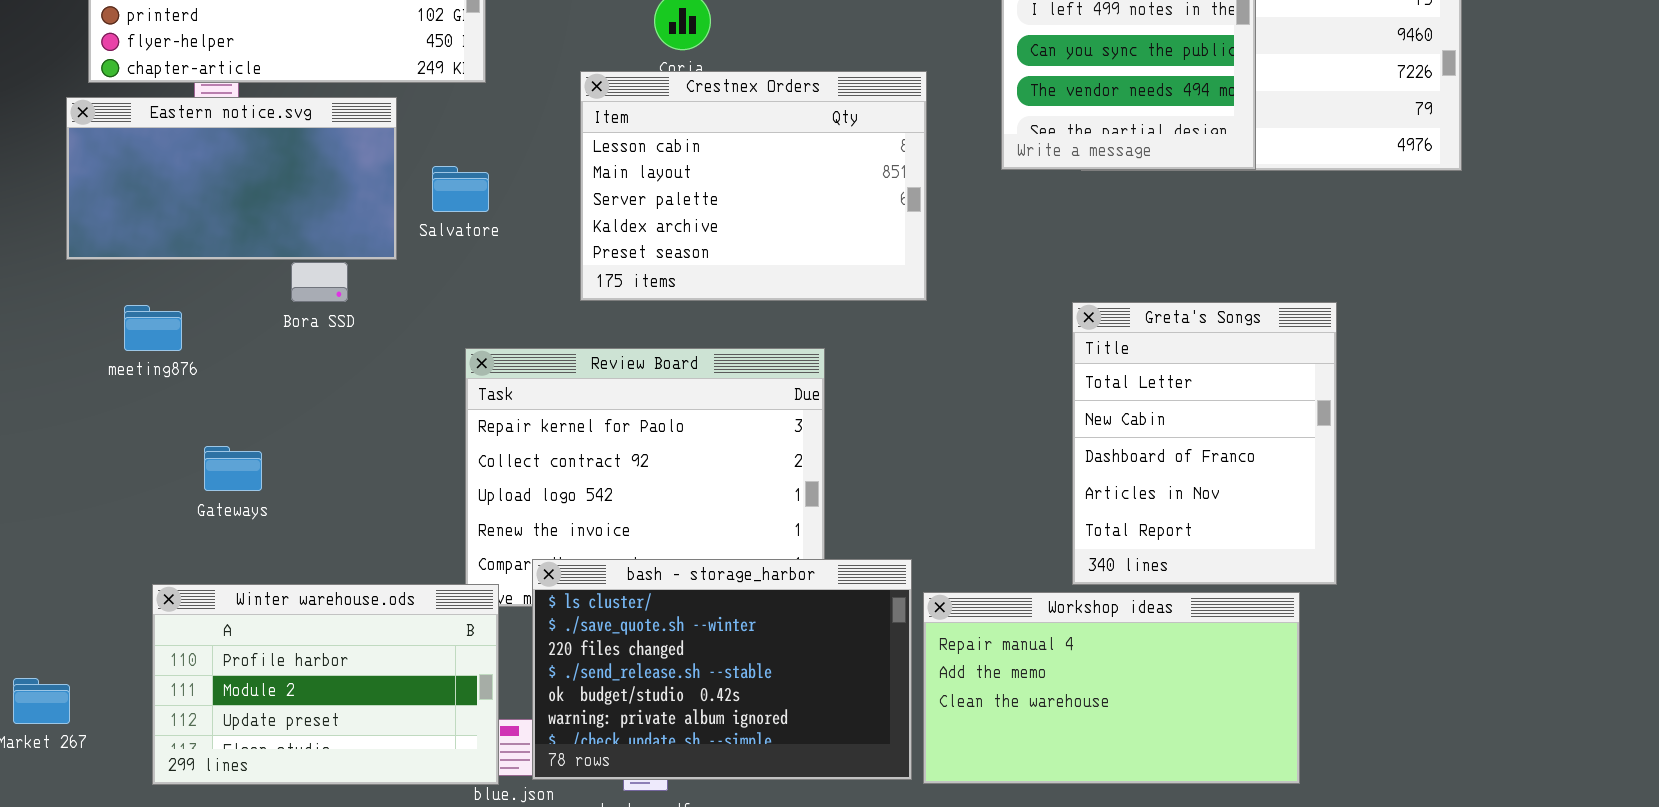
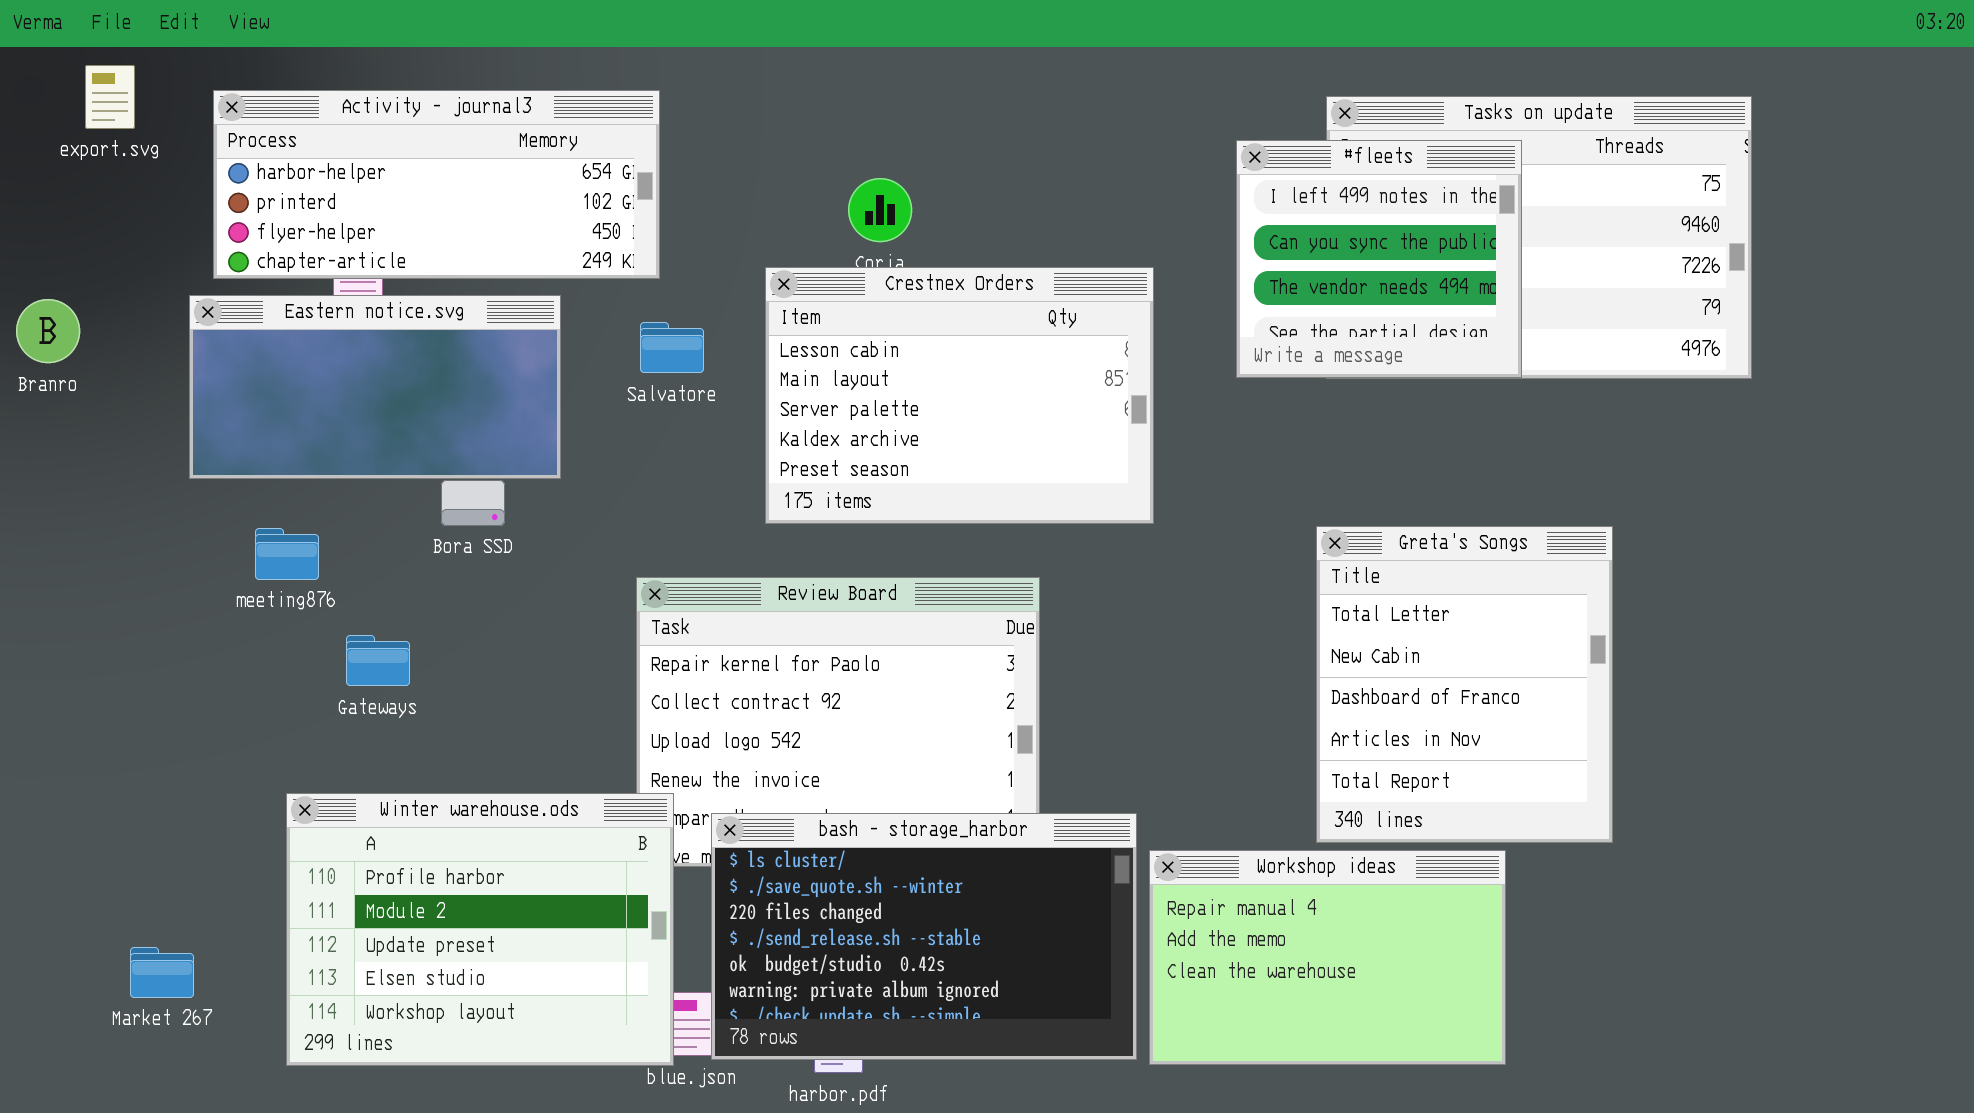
Salvatore: [432,166,489,212] -> [640,322,704,373], moved
Gateways: [204,446,262,491] -> [346,635,410,686], moved
Winter warehouse.ods: [152,584,499,785] -> [286,793,674,1066], resized
Workshop ideas: [923,592,1300,784] -> [1149,850,1506,1065], resized

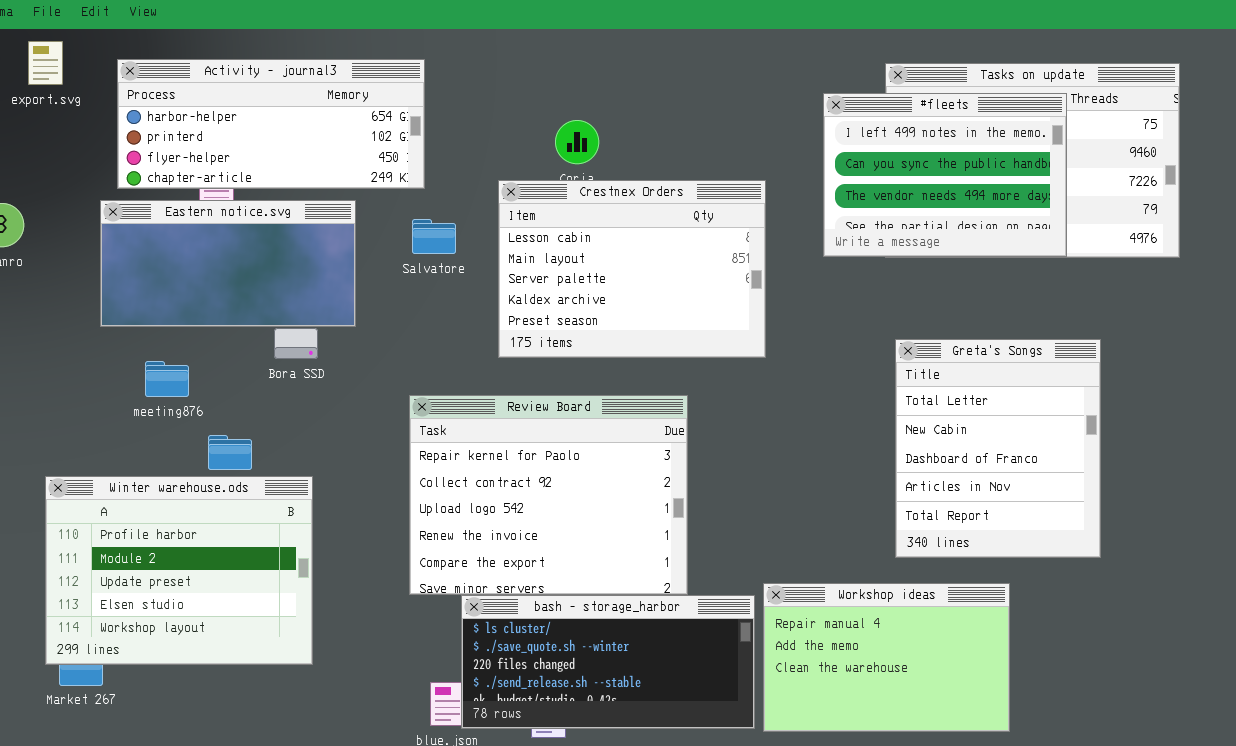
#fleets: [1236,140,1522,378] -> [823,93,1067,257], resized
Greta's Songs: [1316,526,1613,843] -> [895,339,1101,558], moved
Winter warehouse.ods: [286,793,674,1066] -> [45,476,313,665], moved
bash - storage_harbor: [711,813,1137,1060] -> [461,595,755,729], resized

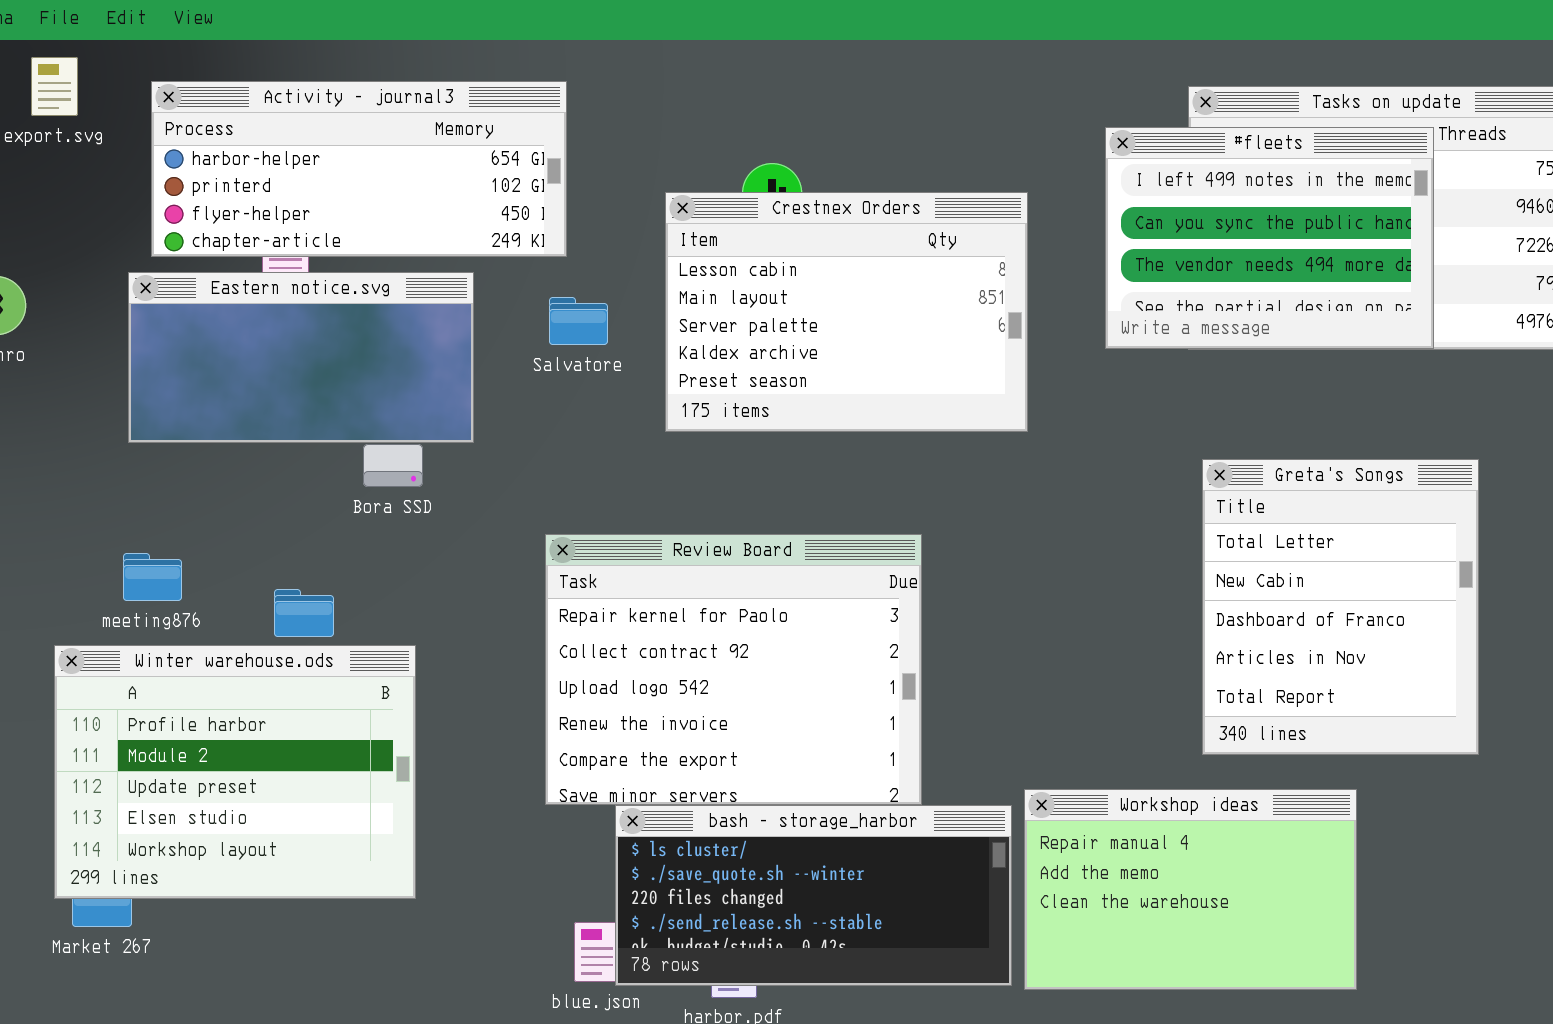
Crestnex Orders: [498,180,766,358] -> [665,192,1028,432], moved
meeting876: [145,361,189,397] -> [123,553,182,601], moved

